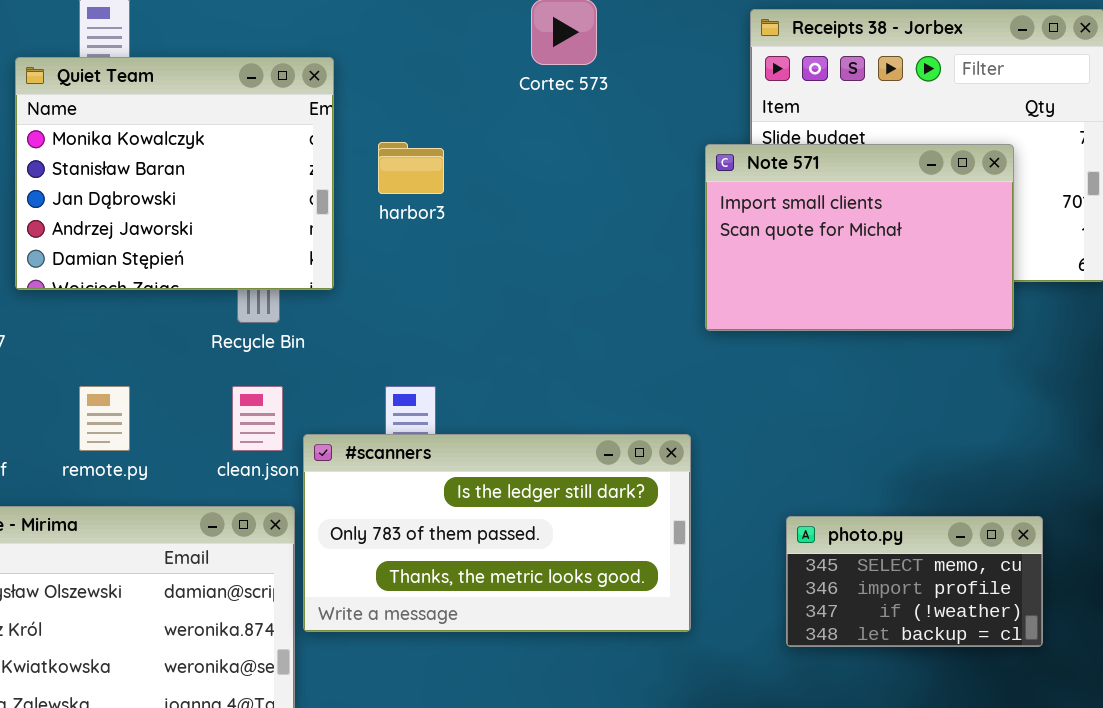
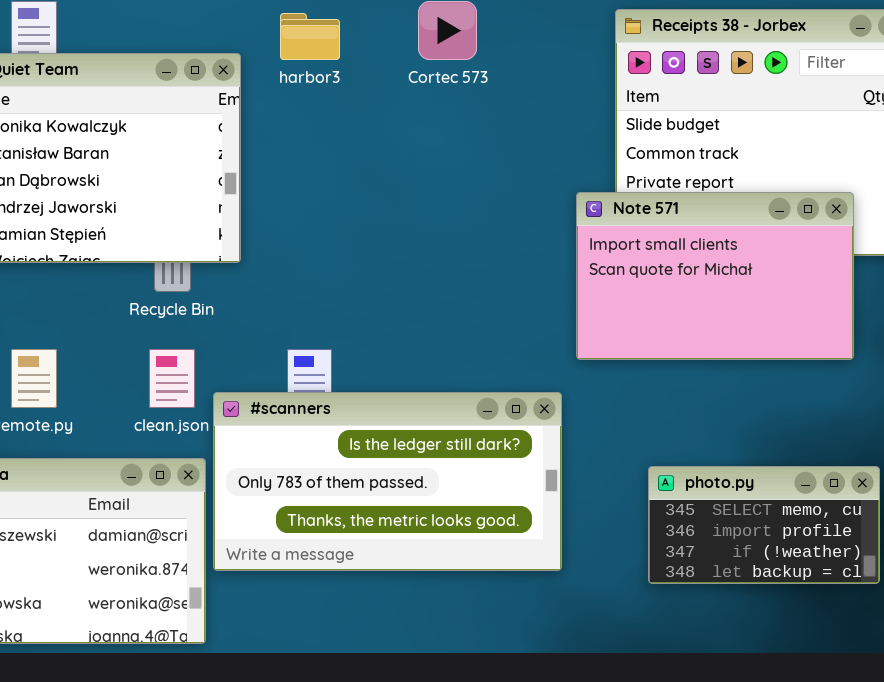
harbor3: [378,142,444,194] -> [280,13,340,60], moved
Note 571: [705,144,1014,331] -> [576,192,854,360], moved

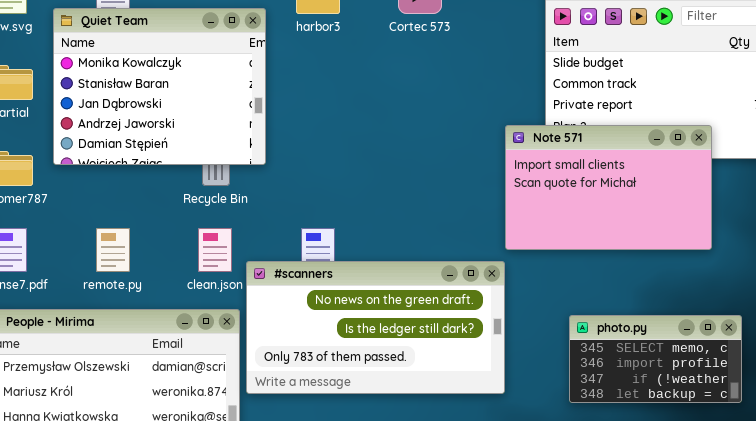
Note 571: [576,192,854,360] -> [505,125,712,250], moved
#scanners: [213,392,562,571] -> [246,261,505,394], scrolled up 1 row

